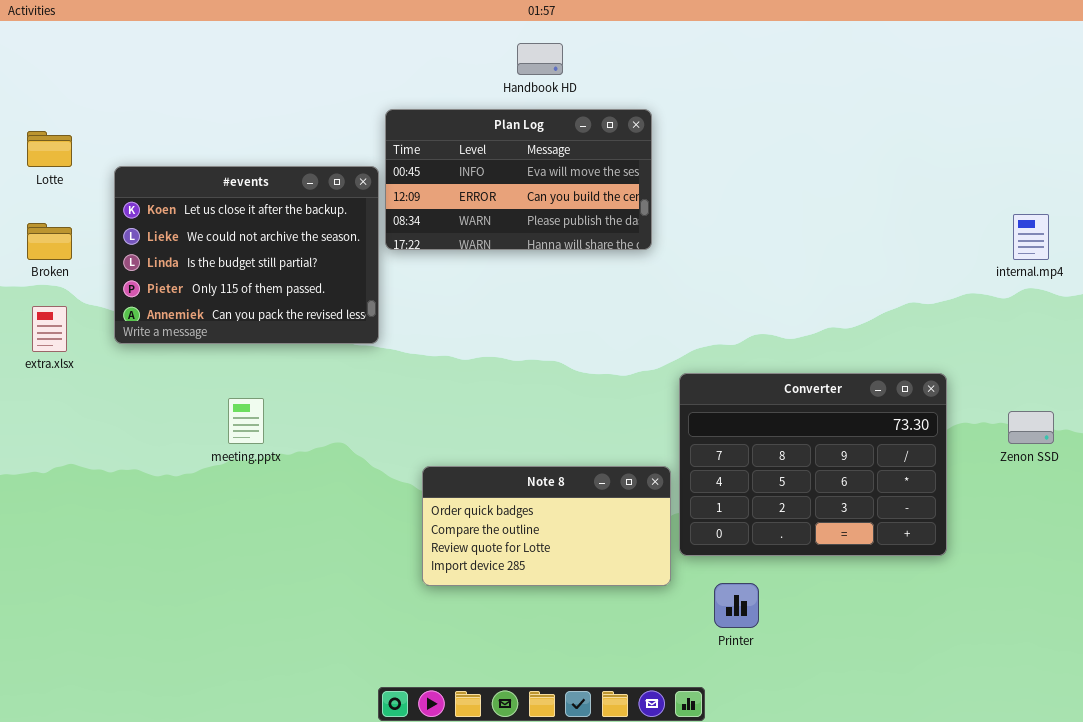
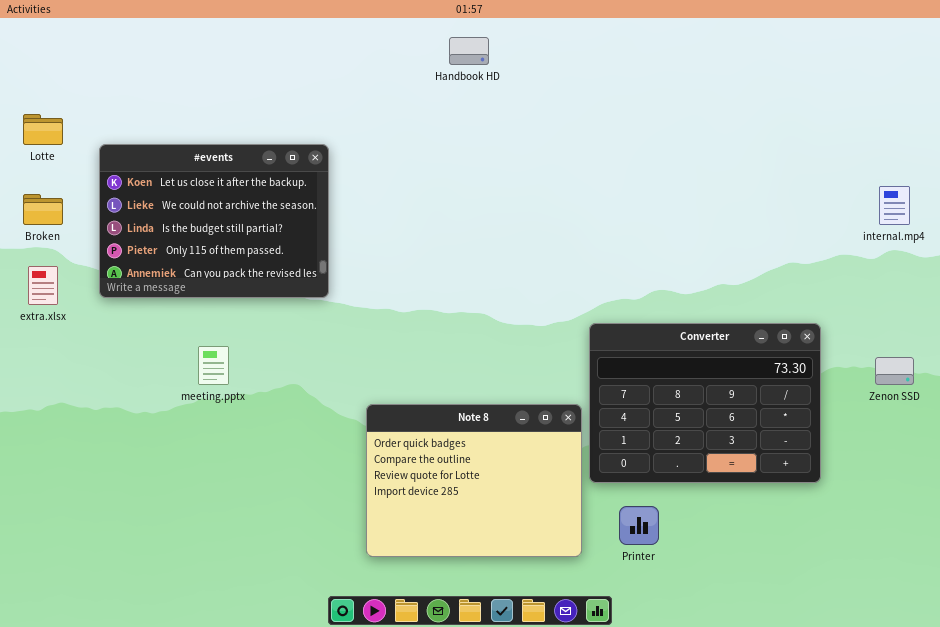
Plan Log: [385,109,652,250] -> none, closed
Note 8: [422,466,671,586] -> [366,404,582,557], resized

